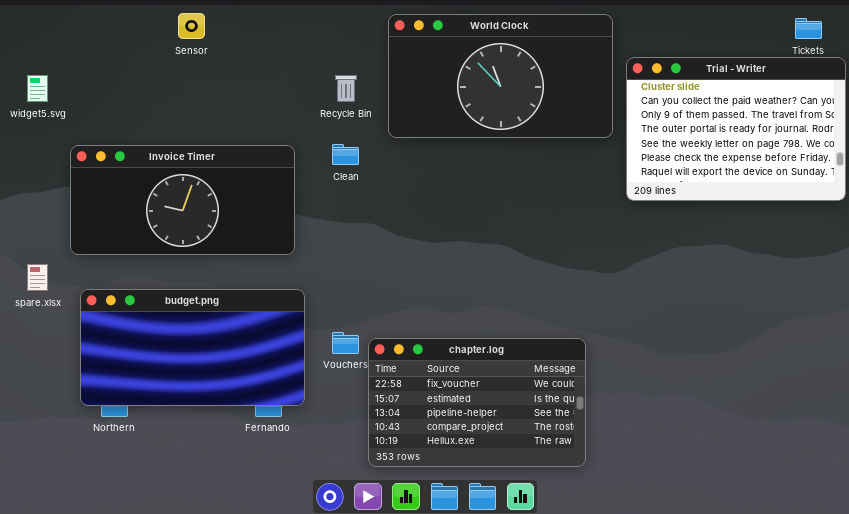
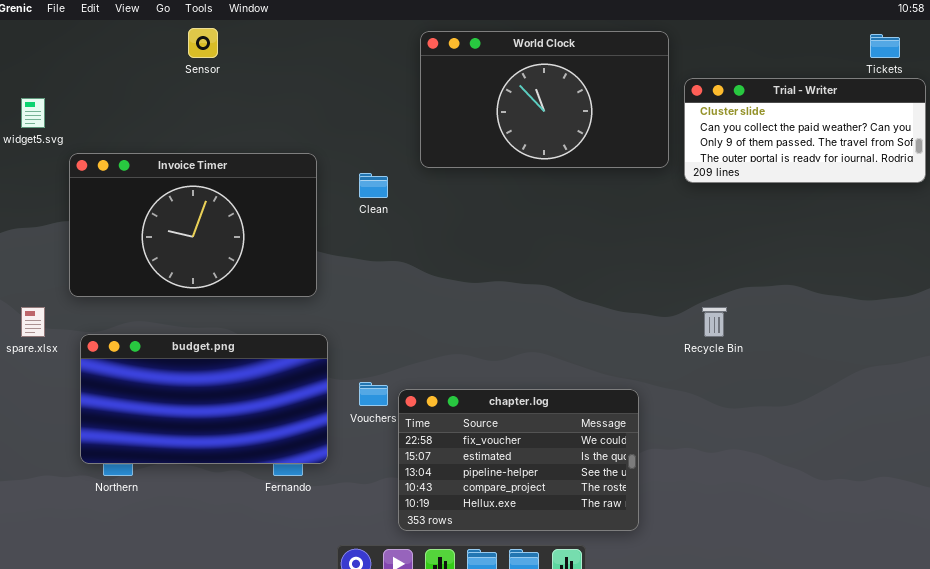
Trial - Writer: [626,57,846,201] -> [684,78,926,183], resized
Recycle Bin: [335,75,357,102] -> [702,307,727,337], moved
Invoice Timer: [70,145,295,255] -> [69,153,317,297], resized

